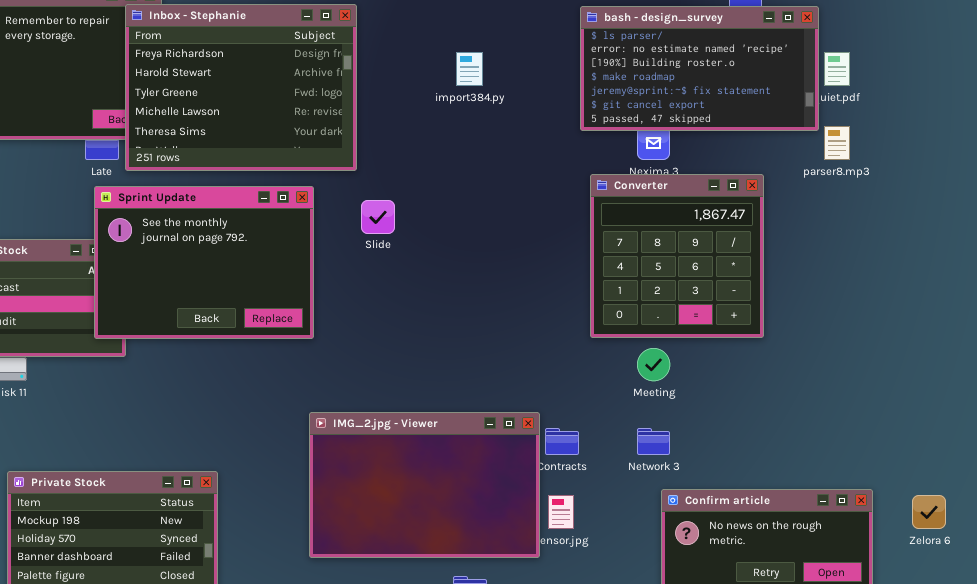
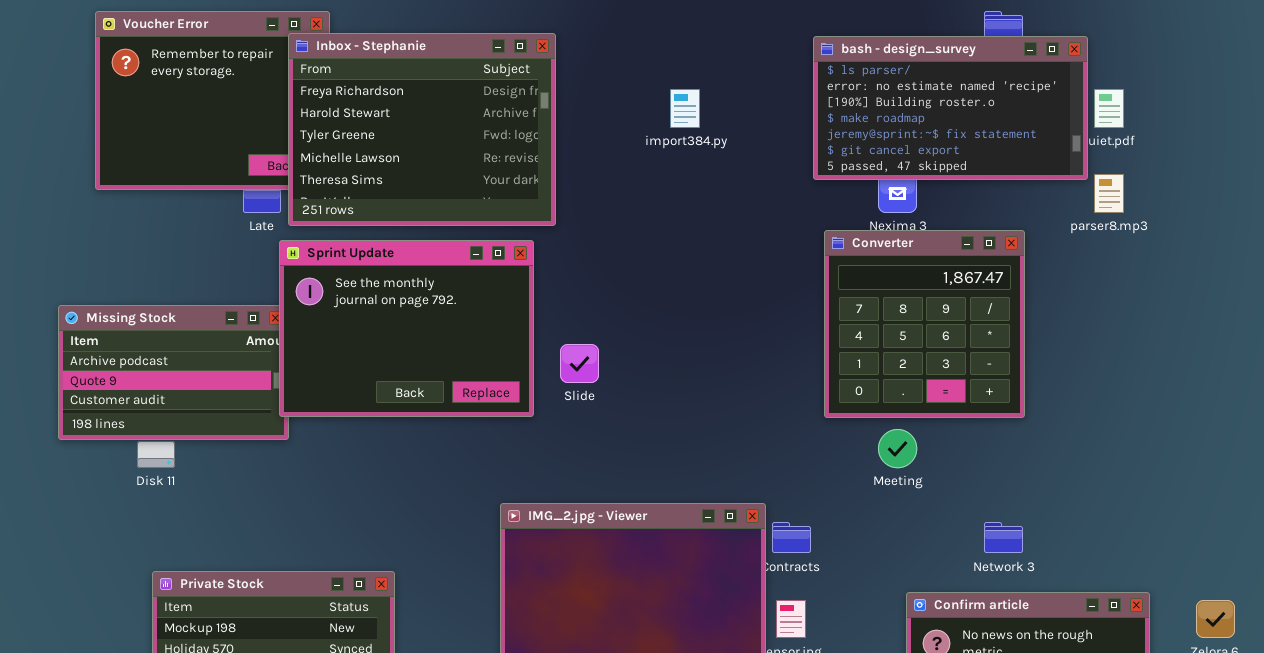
Sprint Update: [94,186,314,339] -> [279,240,534,417], moved
Slide: [361,200,395,234] -> [560,344,599,383], moved
Network 3: [637,428,670,455] -> [984,522,1023,553], moved

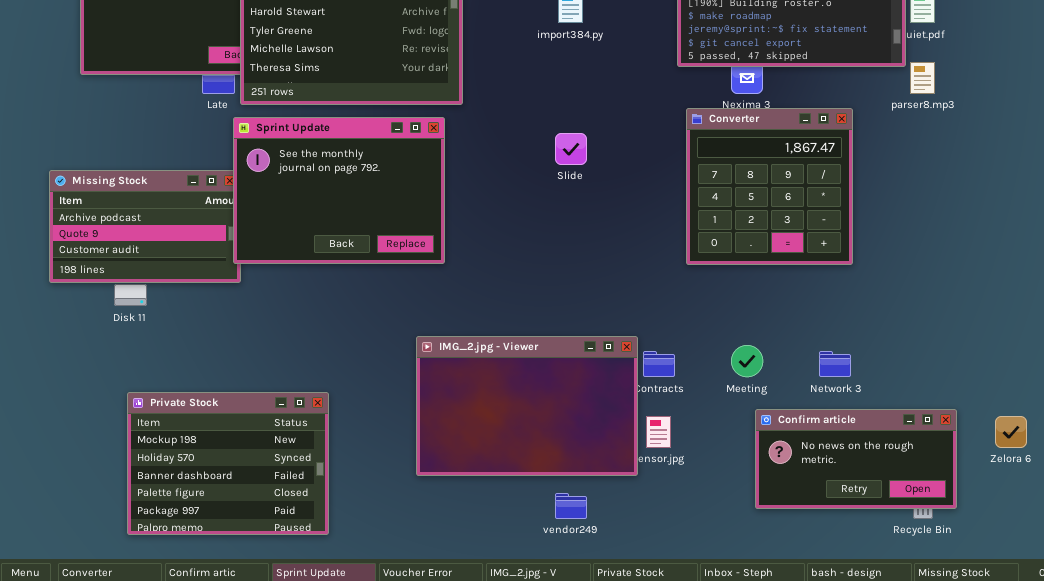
Slide: [560,344,599,383] -> [555,133,587,165], moved
Meeting: [878,429,917,468] -> [731,345,763,377], moved

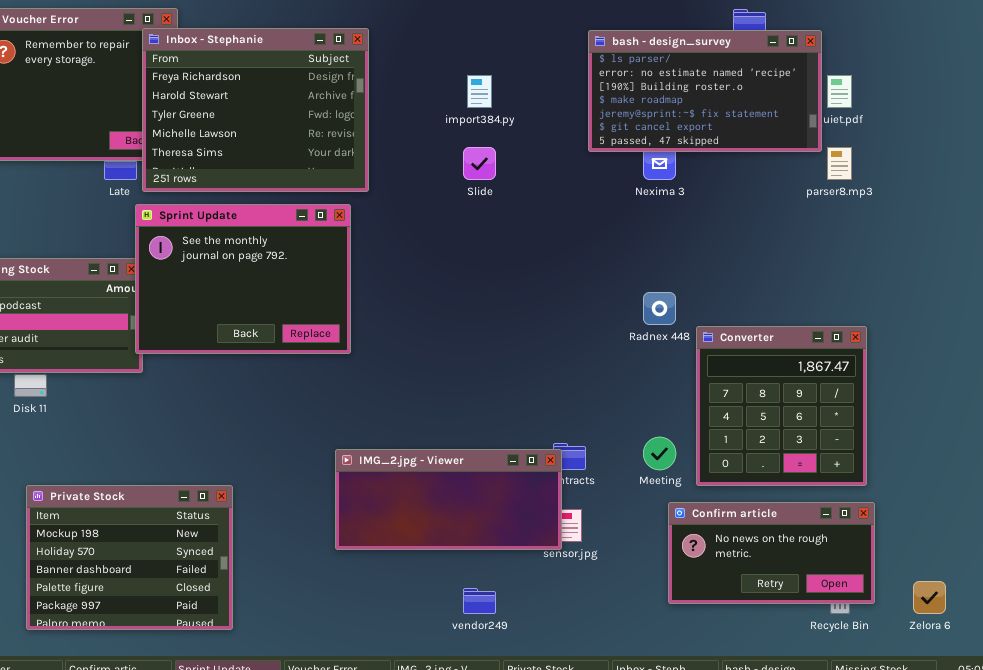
Converter: [686,108,853,265] -> [696,326,867,486], moved
Slide: [555,133,587,165] -> [463,147,496,180], moved
IMG_2.jpg - Viewer: [416,336,638,476] -> [335,449,562,550], moved, resized
Zelora 6: [995,416,1027,448] -> [913,581,946,614], moved

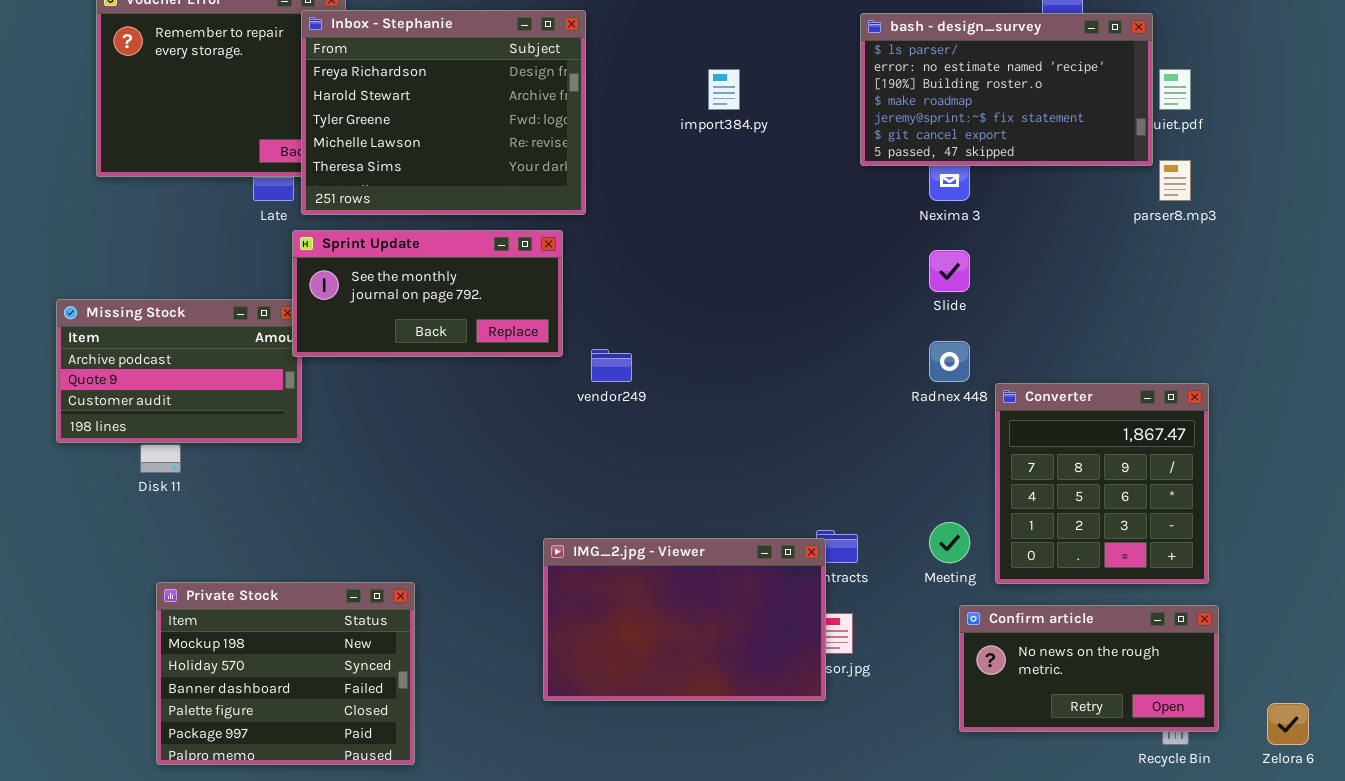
Slide: [463,147,496,180] -> [929,250,970,292], moved
Sprint Update: [135,204,351,354] -> [292,230,563,357], resized
IMG_2.jpg - Viewer: [335,449,562,550] -> [543,538,826,701], resized
vendor249: [463,588,496,614] -> [591,349,632,382], moved

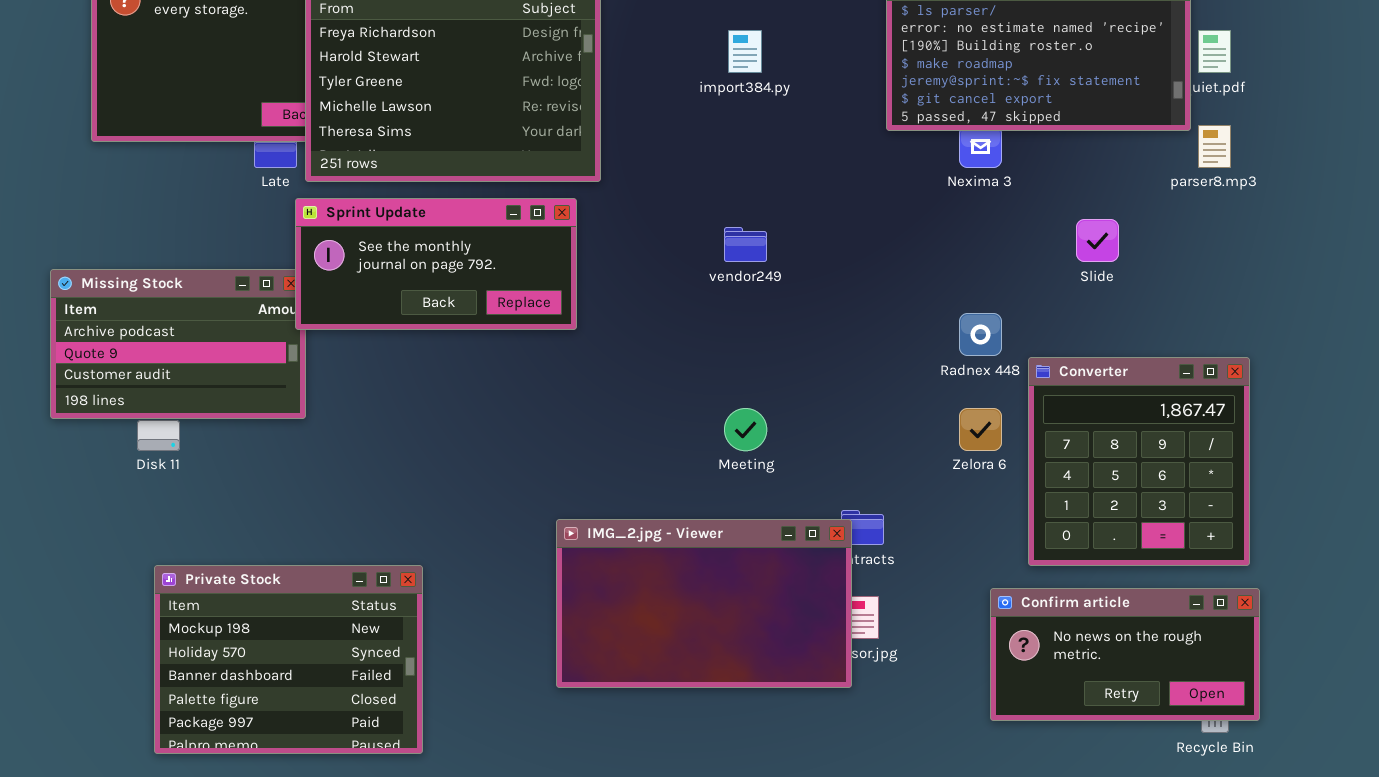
Slide: [929,250,970,292] -> [1076,219,1119,262], moved
vendor249: [591,349,632,382] -> [724,227,767,262], moved
Meeting: [929,522,970,563] -> [724,408,767,451], moved
Zelora 6: [1267,703,1309,745] -> [959,408,1002,451], moved

